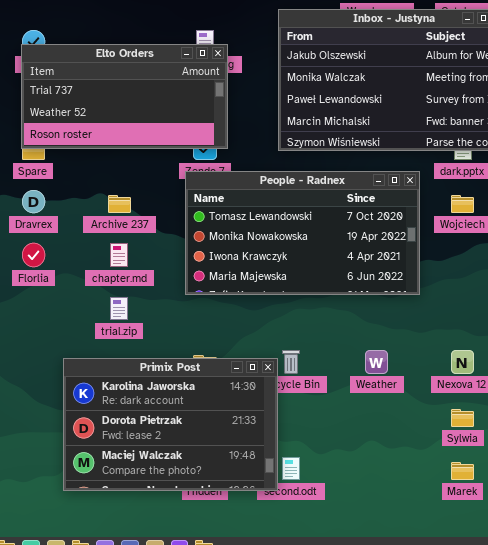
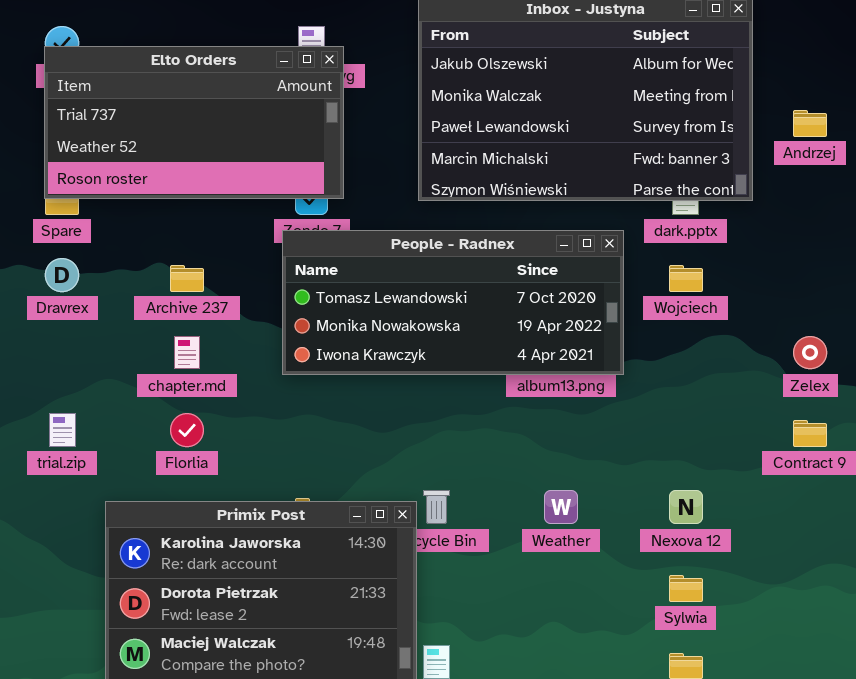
People - Radnex: [185,171,420,295] -> [282,230,624,375], resized
Florlia: [22,243,45,267] -> [170,413,204,447], moved
trial.zip: [110,297,128,320] -> [49,413,76,447], moved

